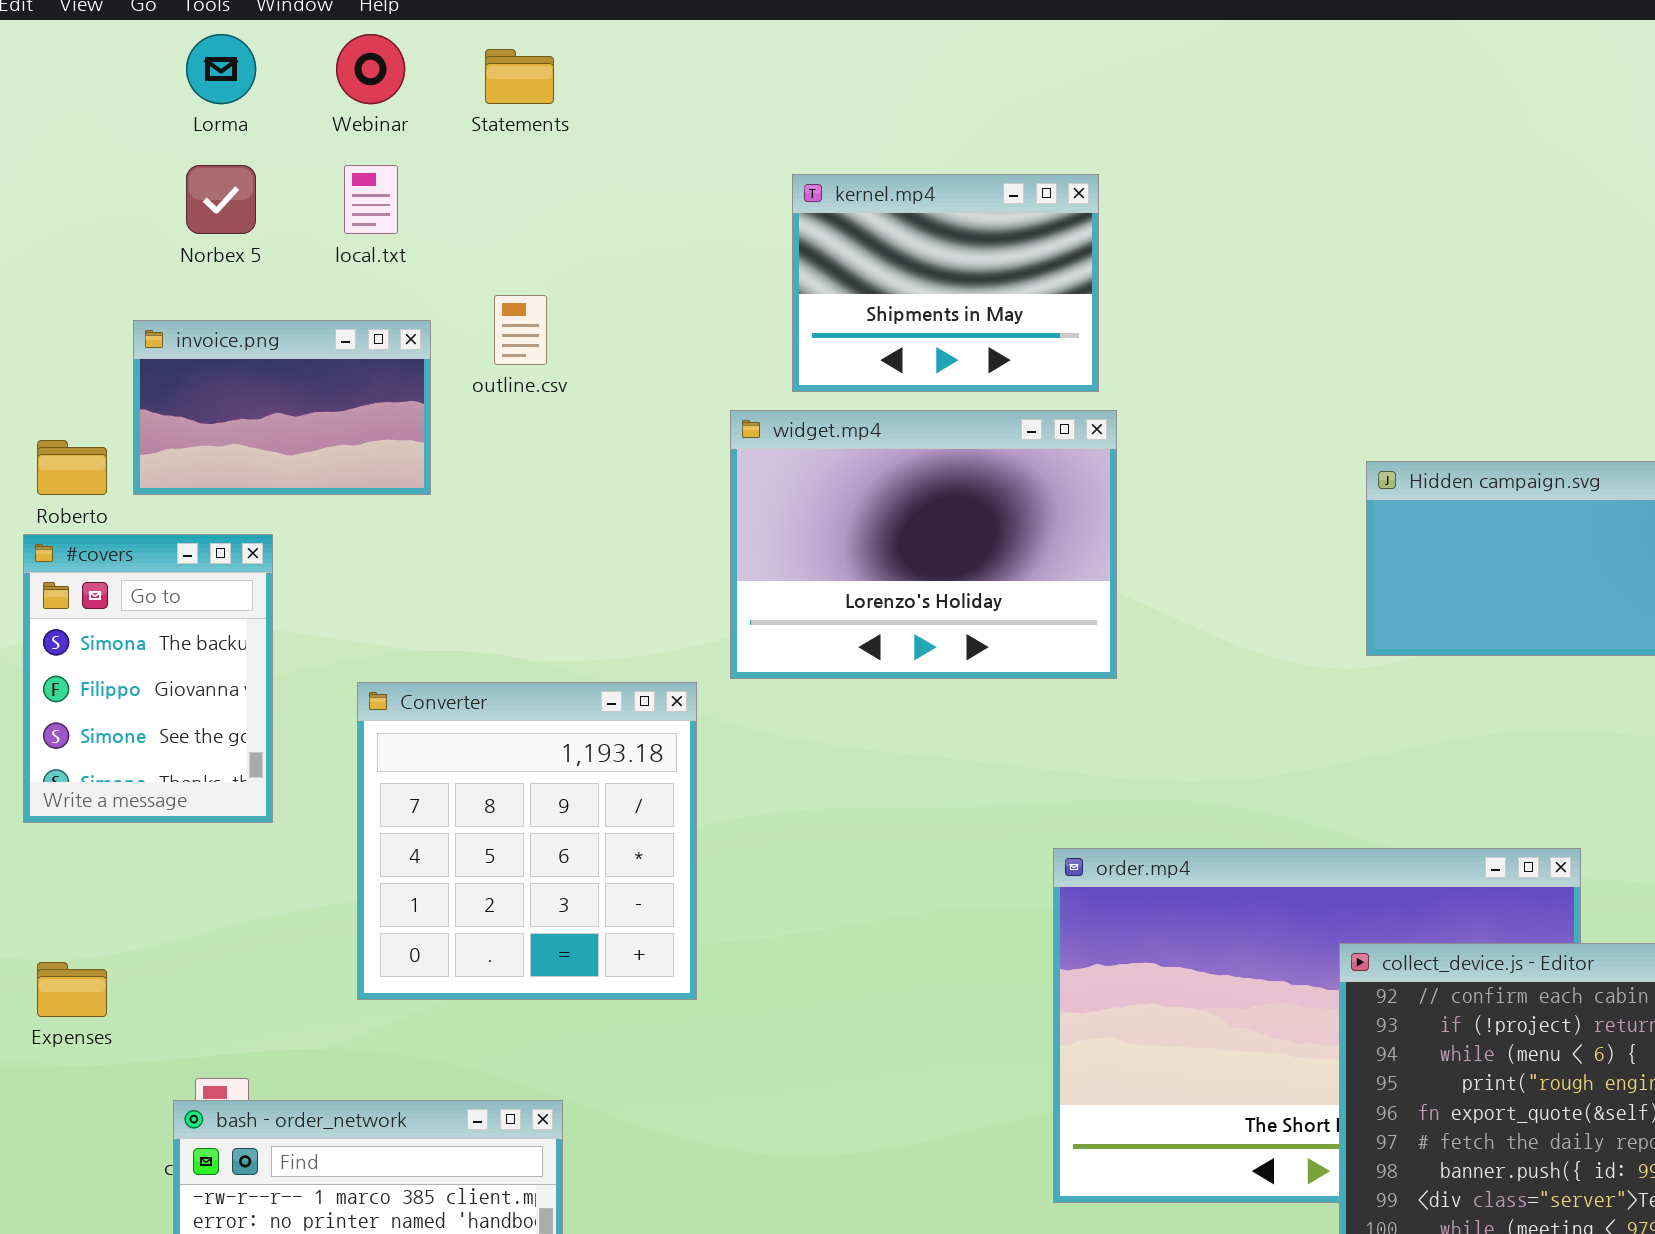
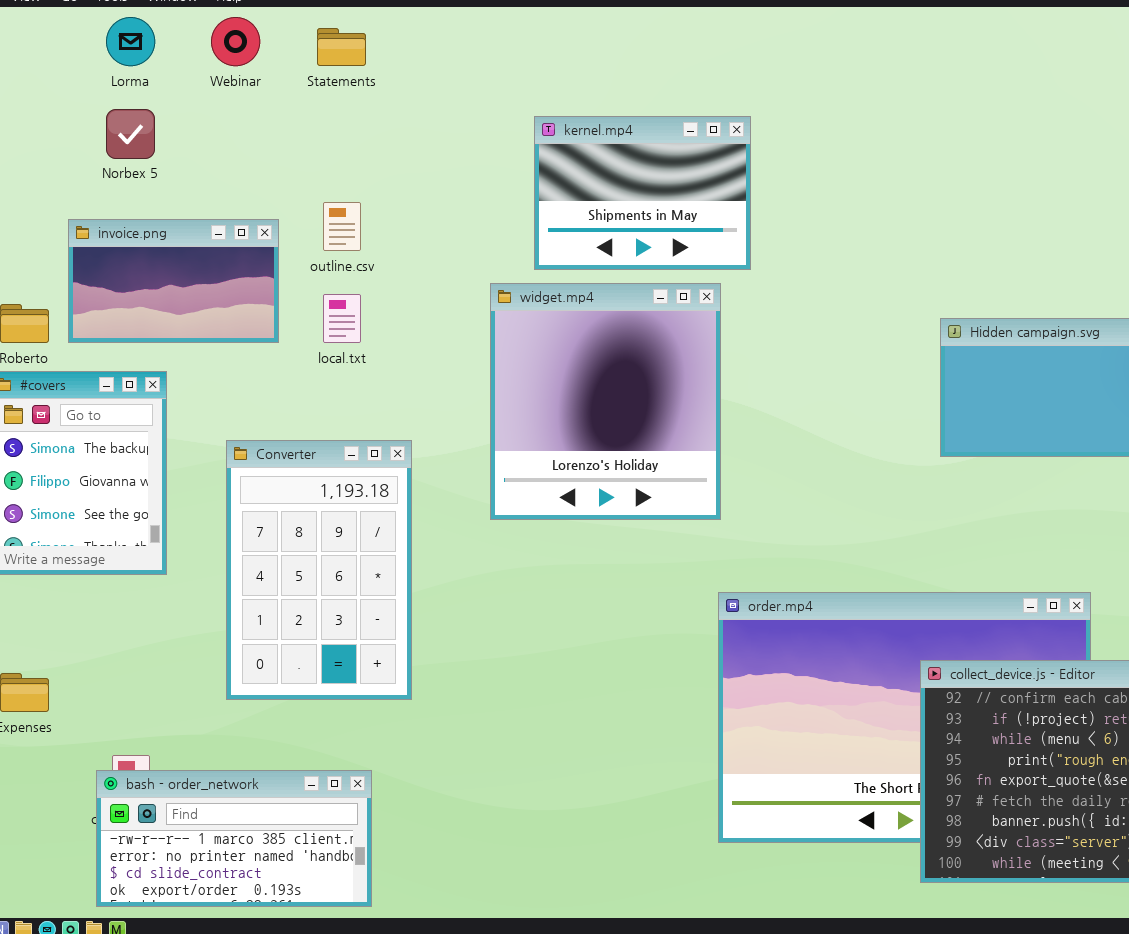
local.txt: [344,165,398,234] -> [323,294,361,343], moved
widget.mp4: [730,410,1117,679] -> [490,283,721,520], resized
Converter: [357,682,697,1000] -> [226,440,412,700], resized

